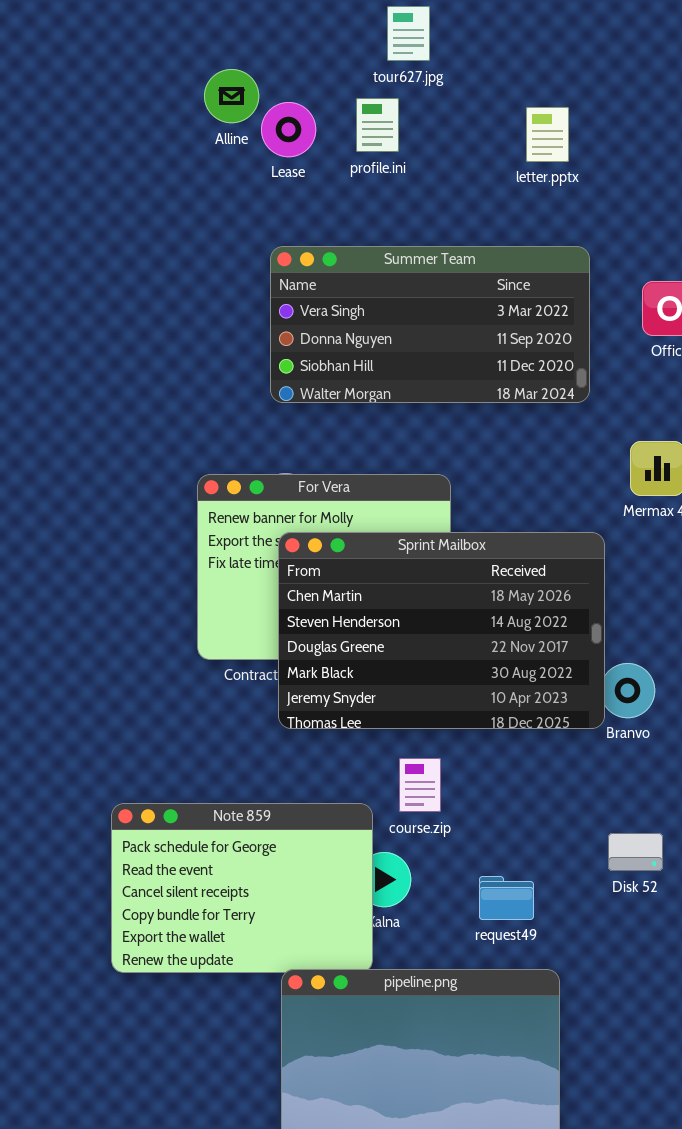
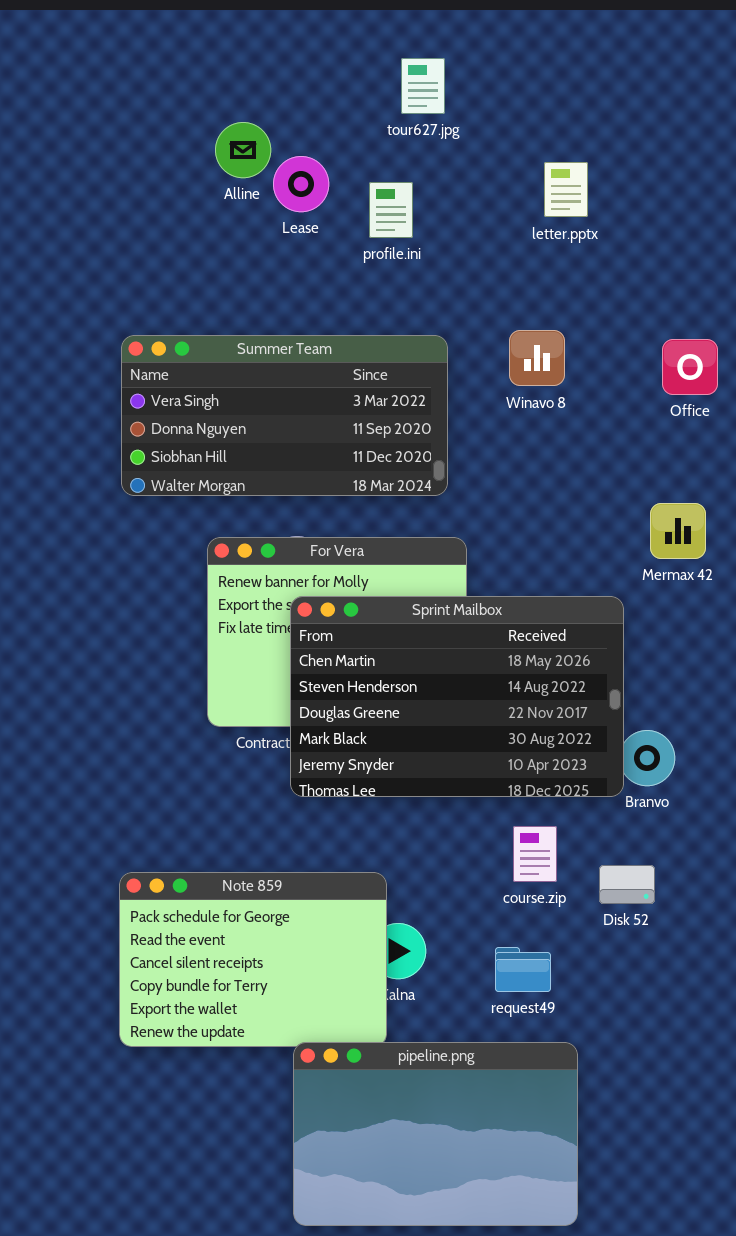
profile.ini: [356,98,399,152] -> [369,182,413,238], moved
Summer Team: [270,246,590,403] -> [121,335,448,496], moved
course.zip: [399,758,441,812] -> [513,826,557,882], moved
Disk 52: [608,833,663,871] -> [599,865,655,904], moved

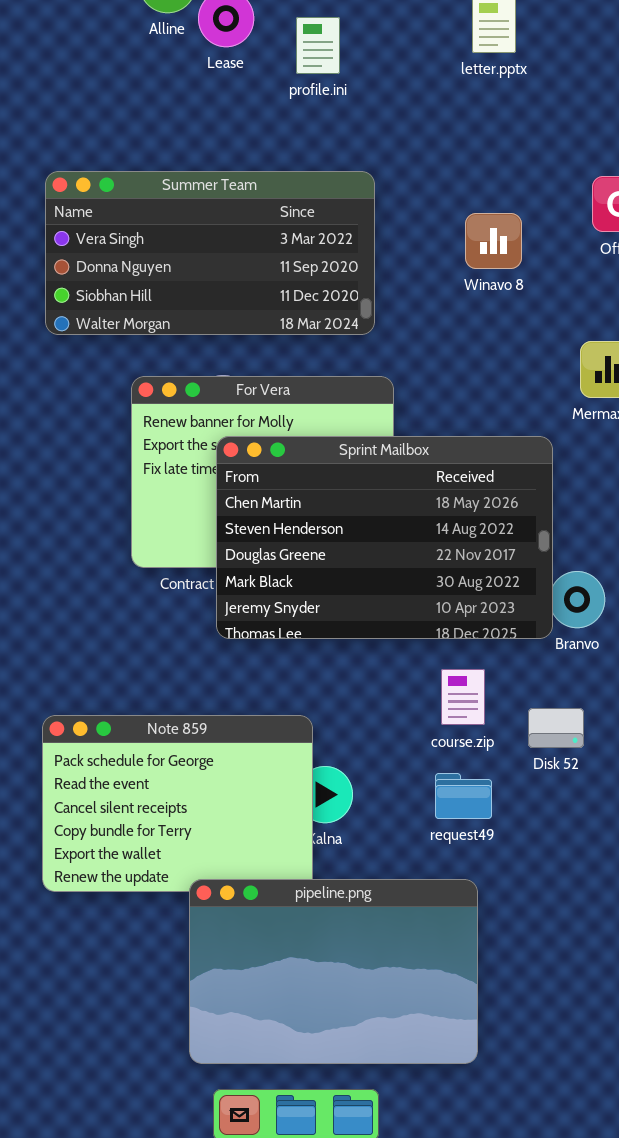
Winavo 8: [509,330,565,386] -> [465,213,522,269], moved
request49: [495,947,551,992] -> [435,773,492,819], moved
pipeline.png: [293,1042,578,1226] -> [189,879,478,1064], moved

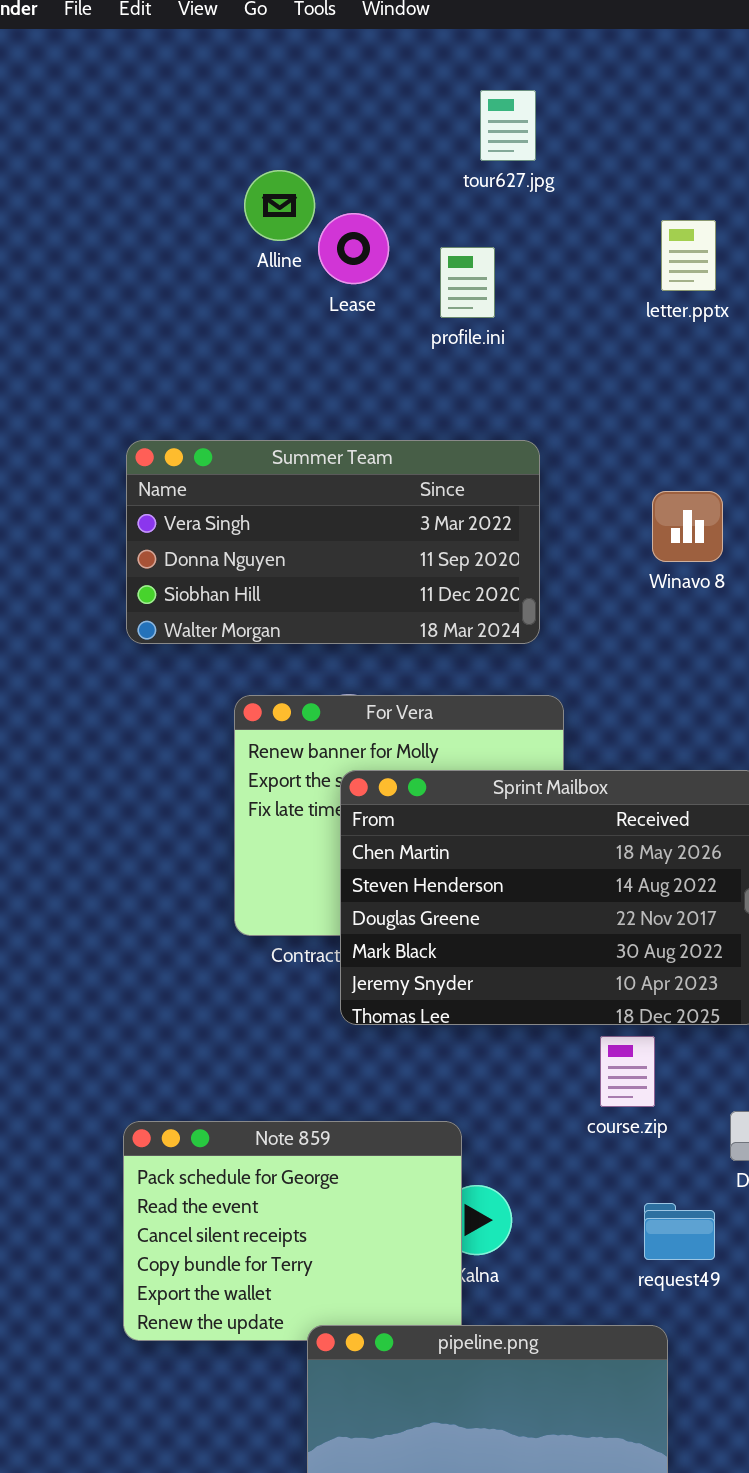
course.zip: [441,669,485,725] -> [600,1036,655,1107], moved
request49: [435,773,492,819] -> [644,1203,715,1260], moved

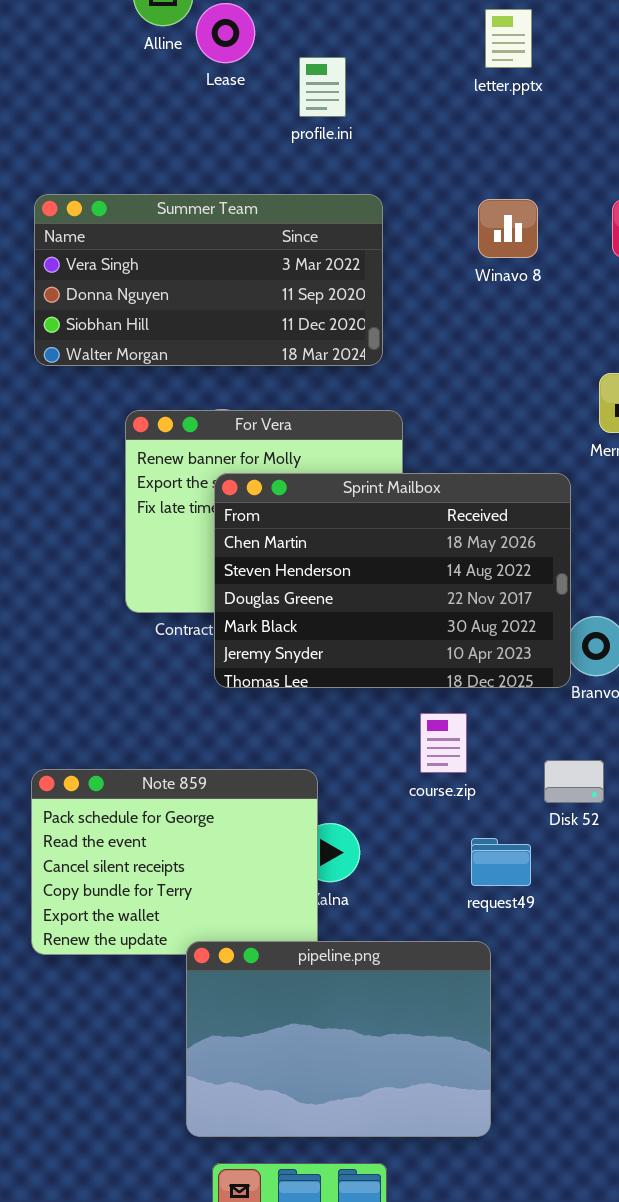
profile.ini: [440,247,495,318] -> [299,57,346,117], moved
Winavo 8: [652,491,723,562] -> [478,199,538,258], moved
course.zip: [600,1036,655,1107] -> [420,713,467,773], moved

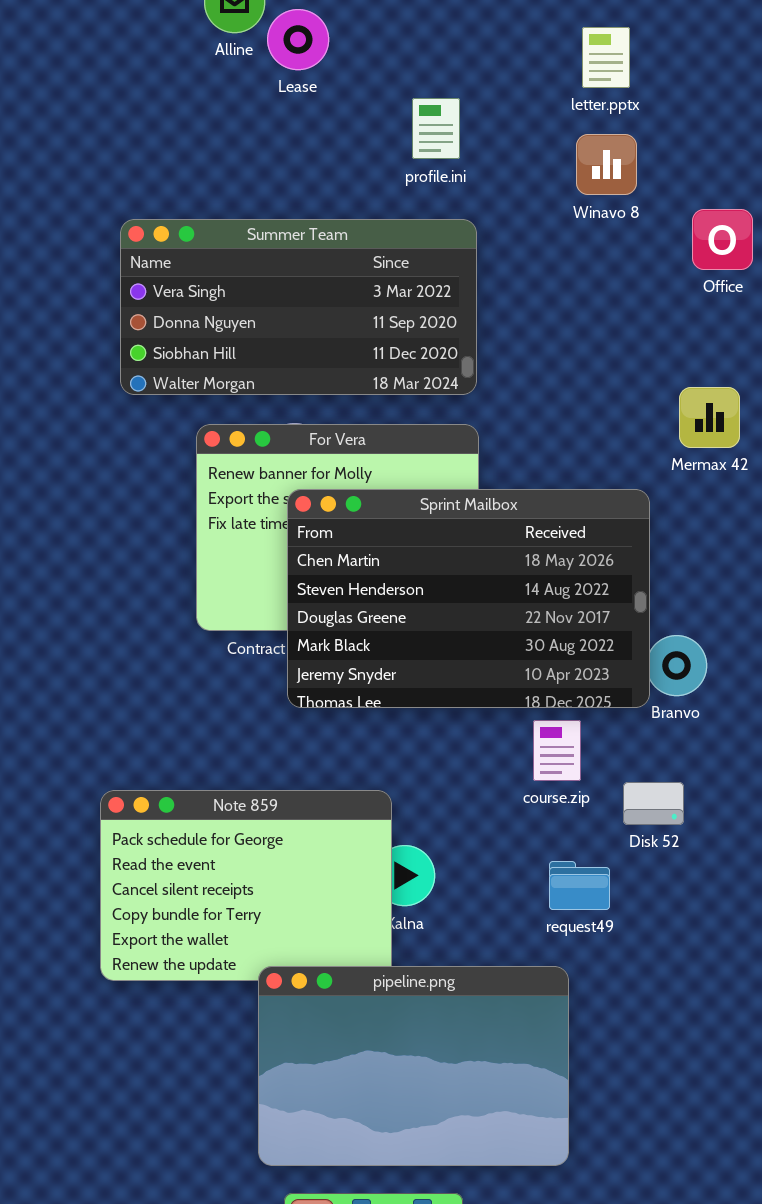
letter.pptx: [485,9,532,68] -> [582,27,630,88], moved
profile.ini: [299,57,346,117] -> [412,98,460,159], moved
Summer Team: [34,194,383,366] -> [120,219,477,395], moved
Winavo 8: [478,199,538,258] -> [576,134,637,195], moved
course.zip: [420,713,467,773] -> [533,720,581,781], moved

